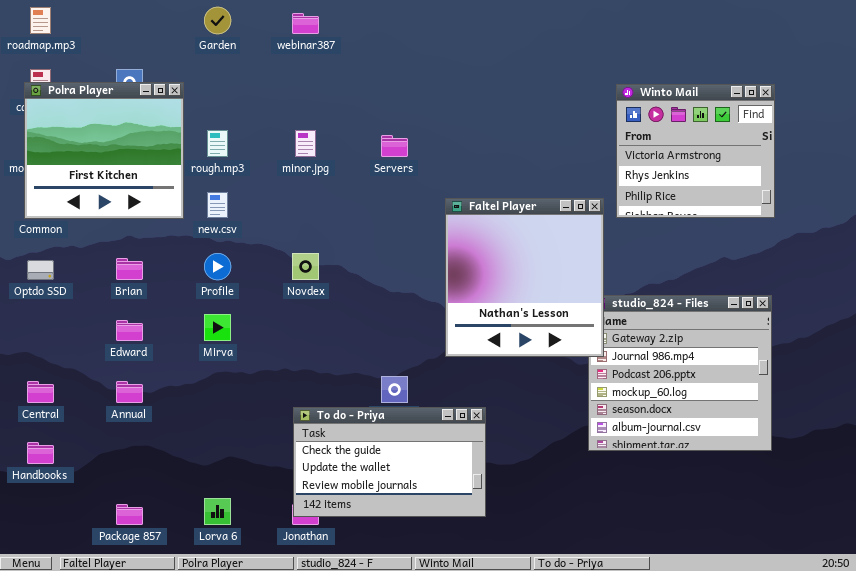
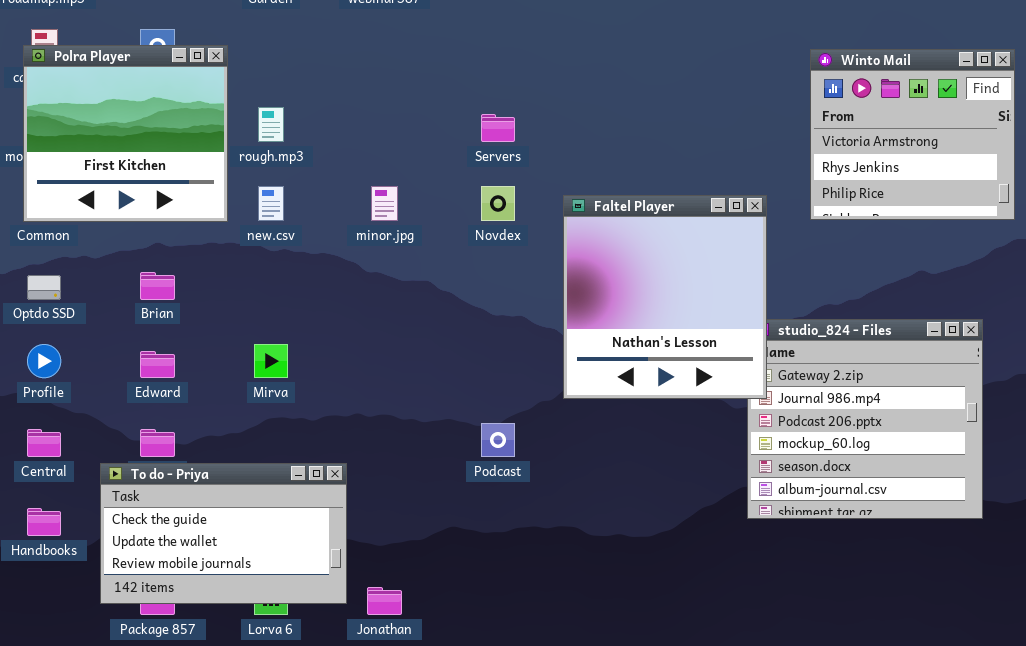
Winto Mail: [616,84,775,218] -> [810,49,1015,220], moved
minor.jpg: [295,130,316,157] -> [371,186,398,221], moved
Profile: [204,253,231,280] -> [27,344,61,378], moved
Novdex: [292,253,319,280] -> [481,186,515,221], moved
To do - Priya: [293,407,486,517] -> [100,463,347,604], moved

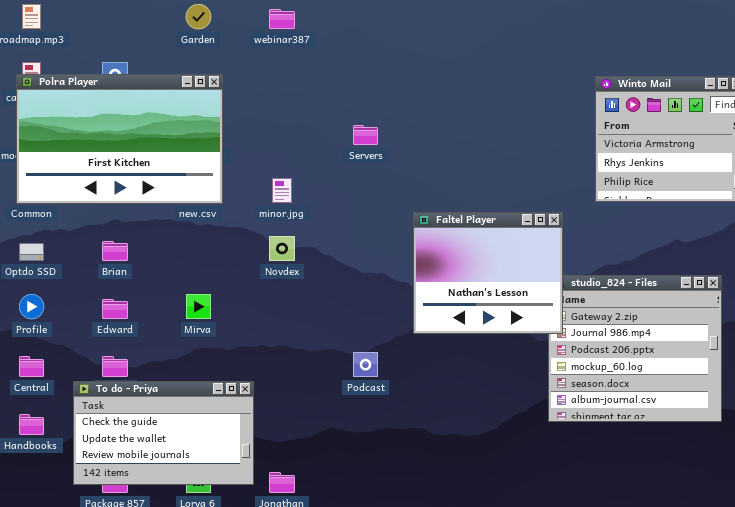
Polra Player: [23,45,228,222] -> [16,74,223,204], resized
Novdex: [481,186,515,221] -> [269,236,295,261], moved
Faltel Player: [563,195,767,399] -> [413,212,563,334], resized

